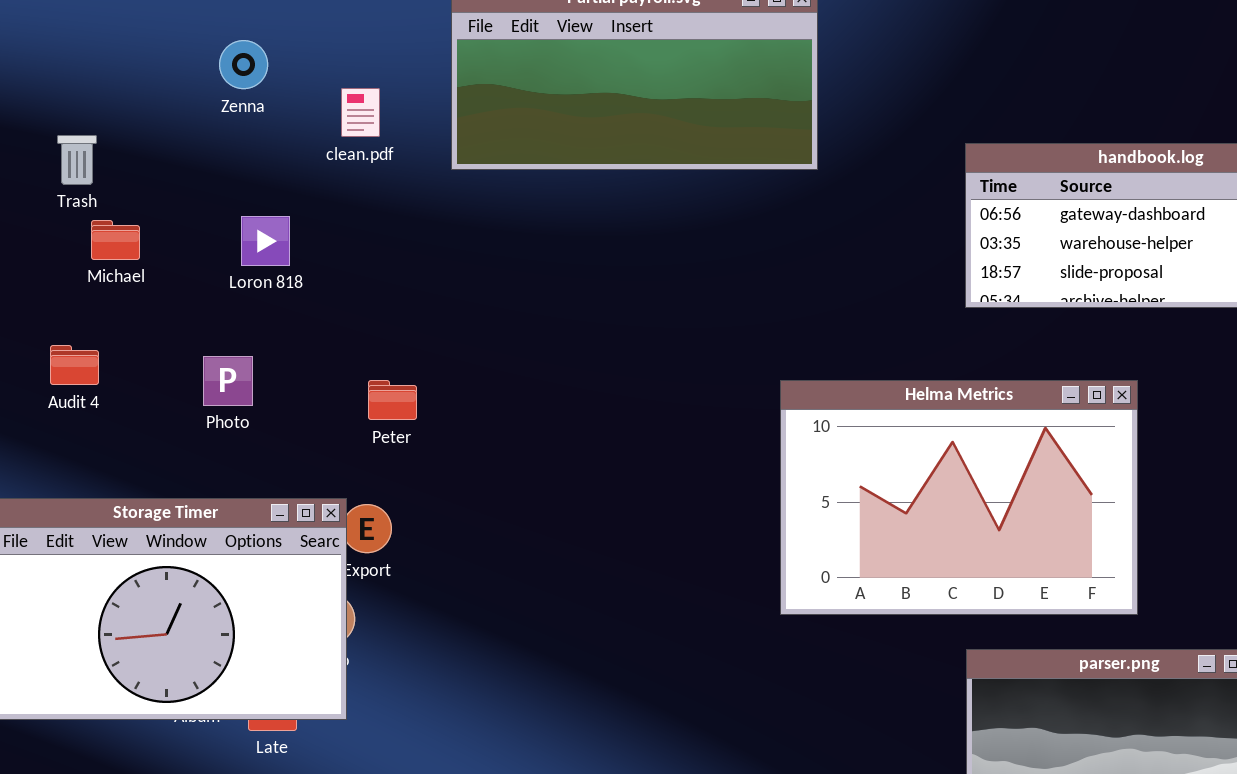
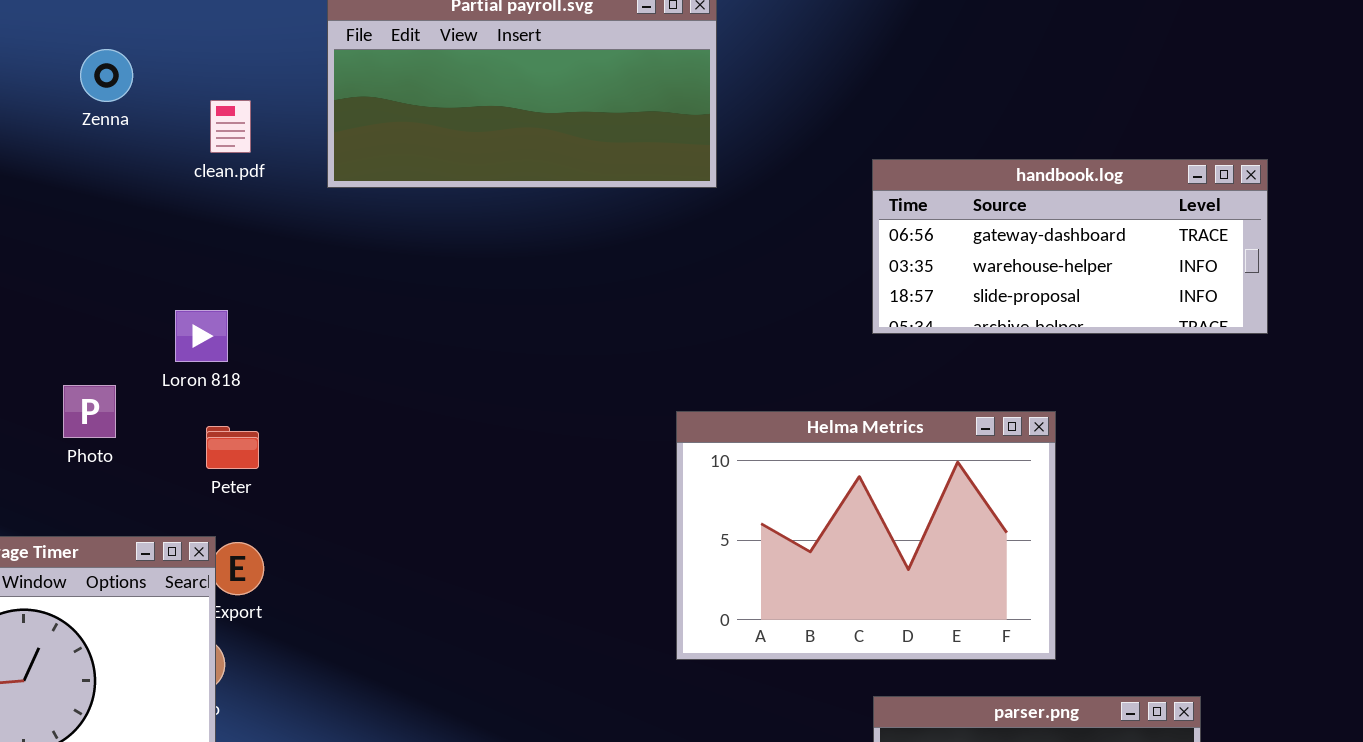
Loron 818: [241,216,290,266] -> [175,310,228,362], moved
Peter: [368,380,417,420] -> [206,426,259,469], moved

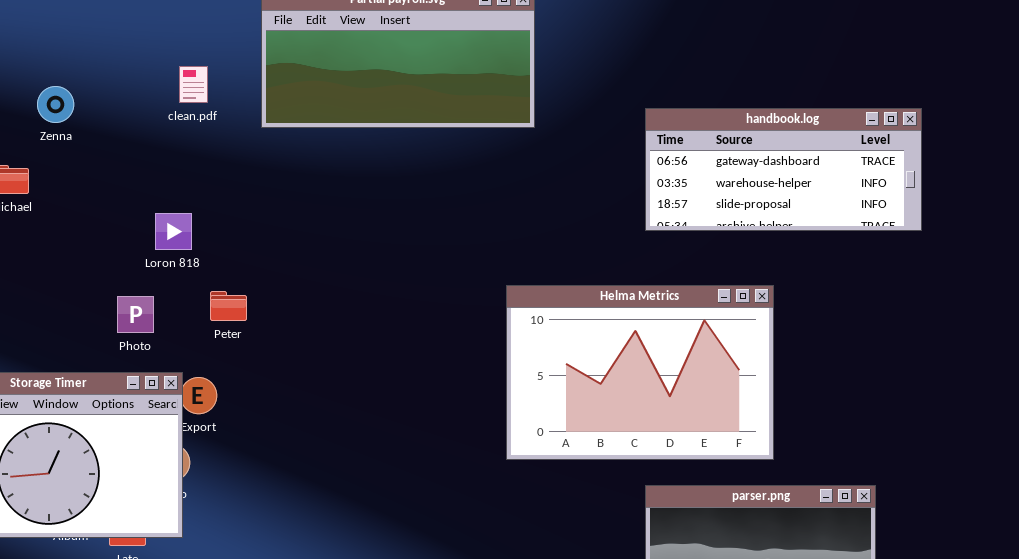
Zenna: [80,49,133,102] -> [37,86,74,123], moved
Photo: [63,385,116,438] -> [117,296,154,333], moved
Peter: [206,426,259,469] -> [210,291,247,321], moved

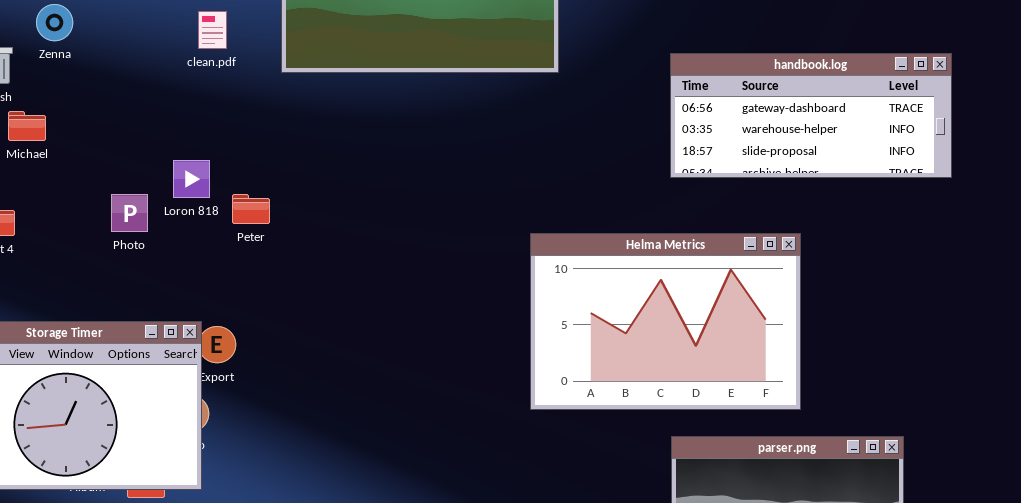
Zenna: [37,86,74,123] -> [36,4,73,41], moved
Peter: [210,291,247,321] -> [232,194,270,224], moved
Photo: [117,296,154,333] -> [111,194,148,232], moved

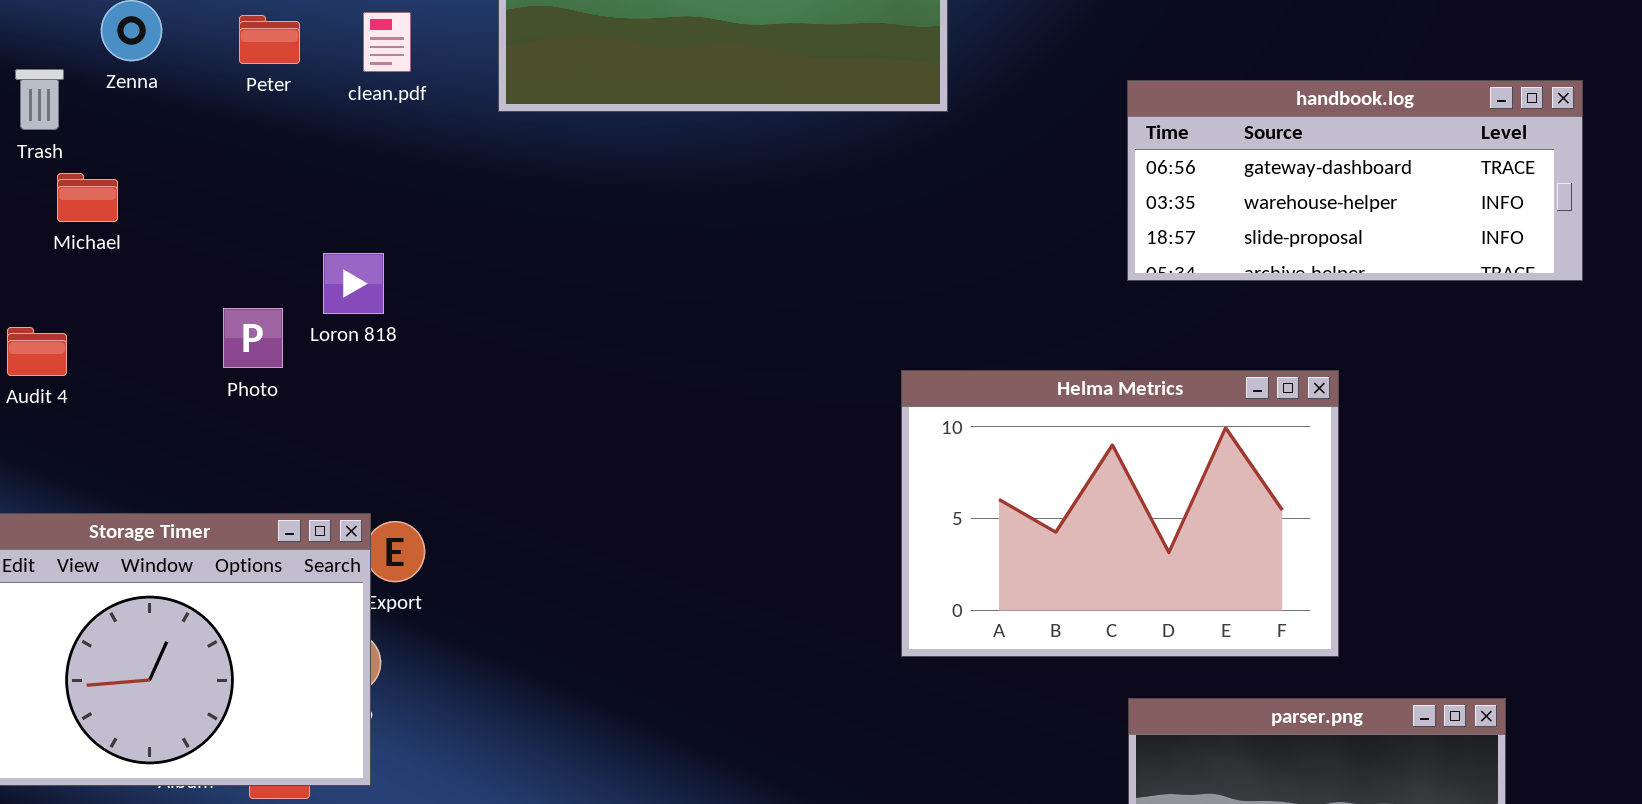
Peter: [232,194,270,224] -> [239,15,300,64], moved

